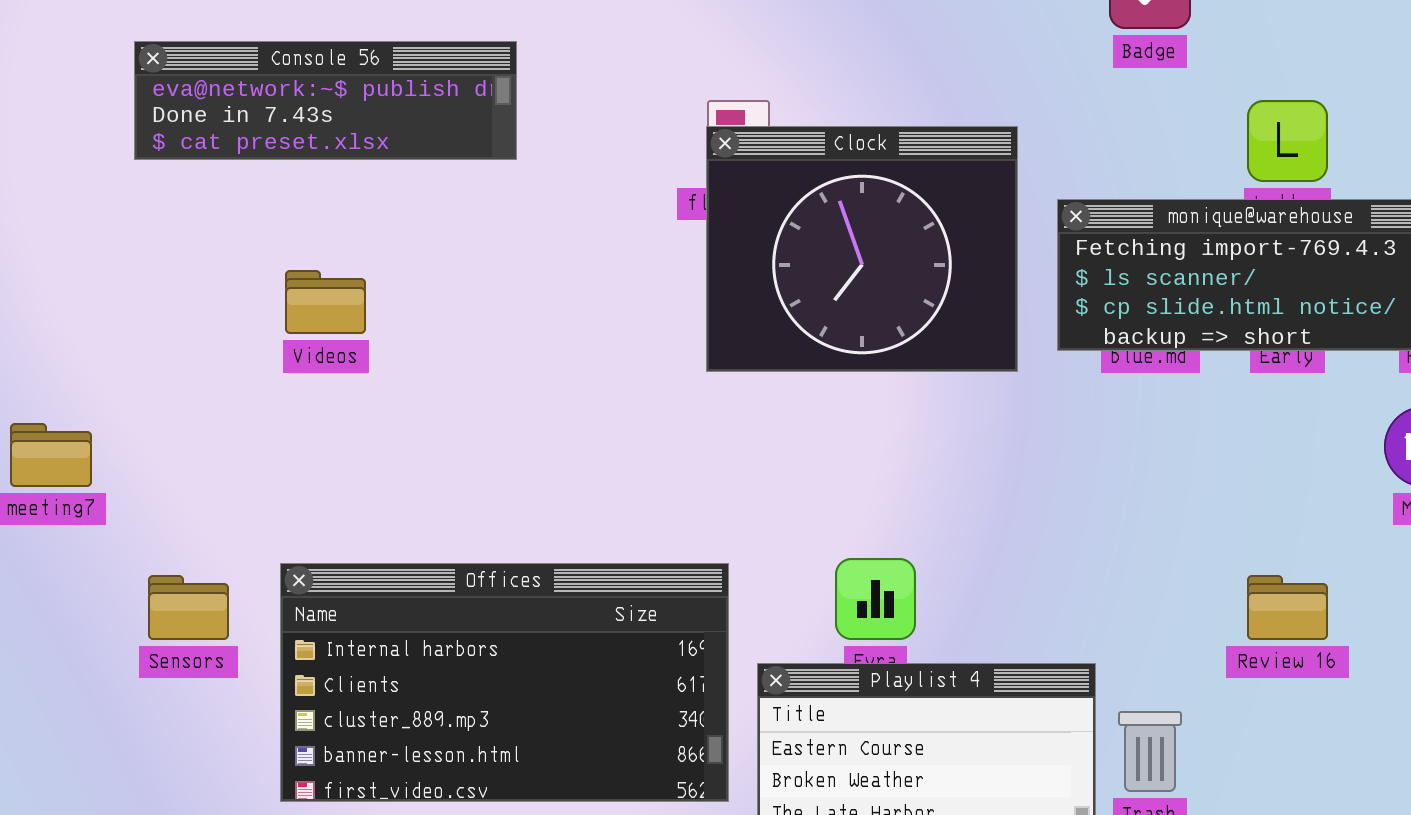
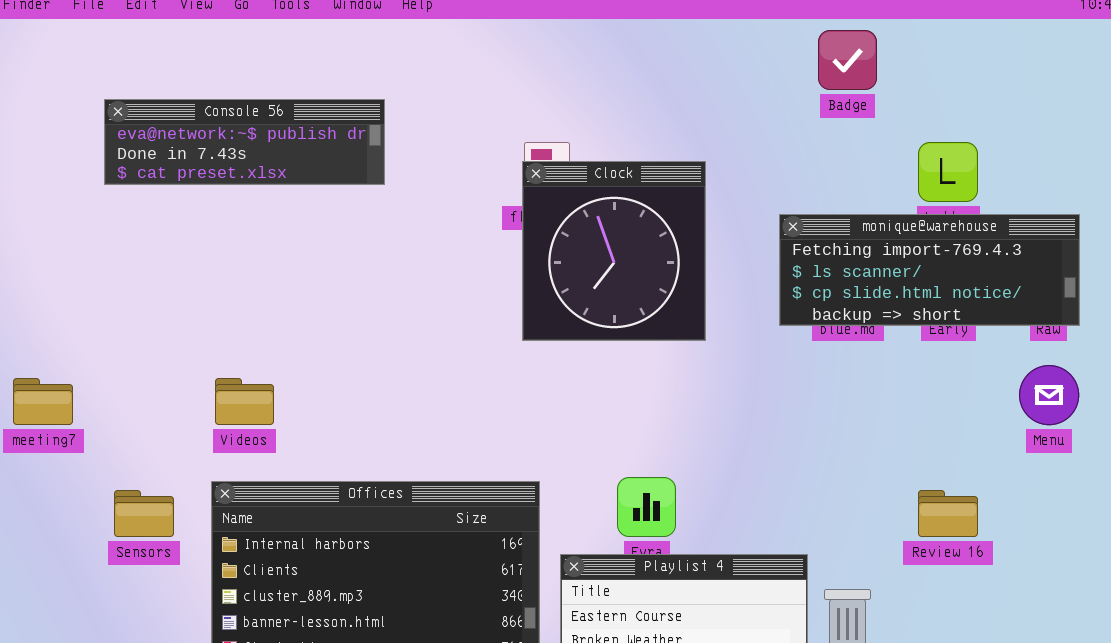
Clock: [706,126,1018,372] -> [522,161,706,341], resized
Videos: [285,270,366,334] -> [215,378,274,425], moved

